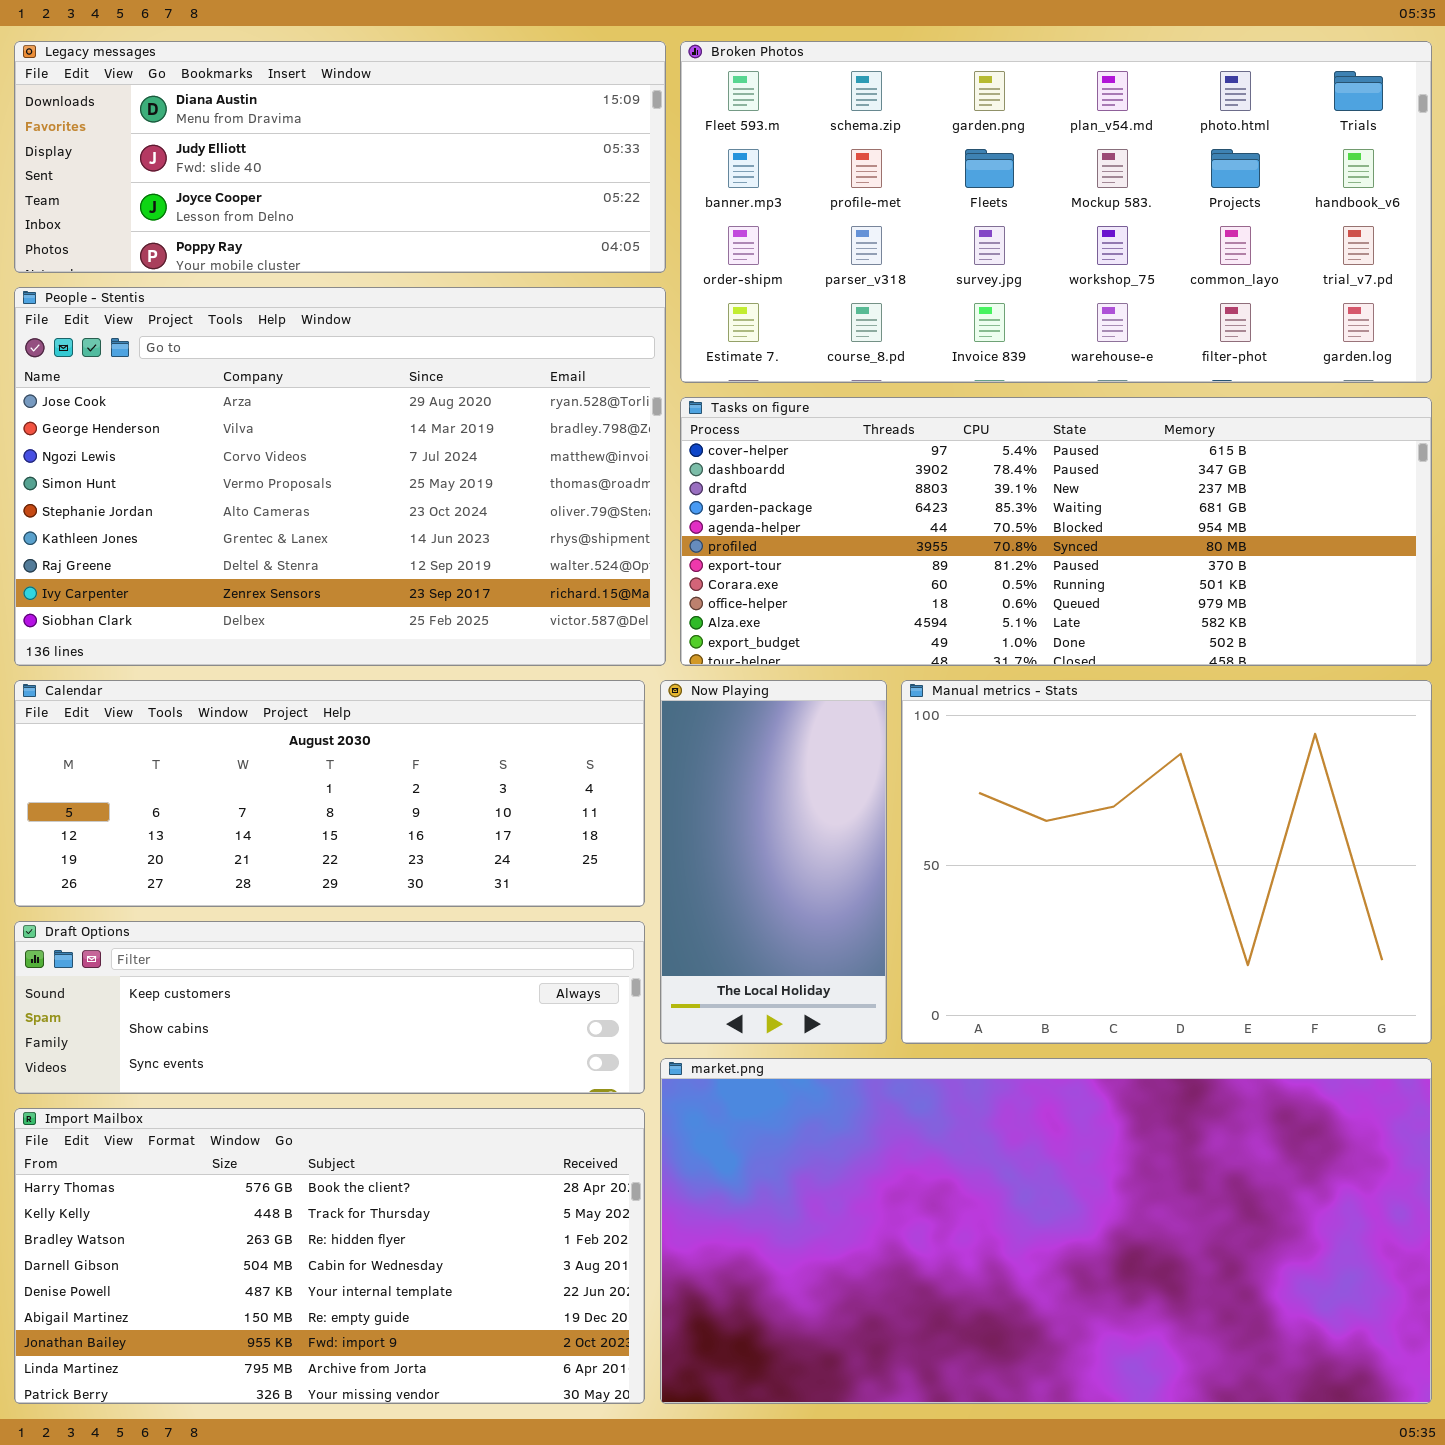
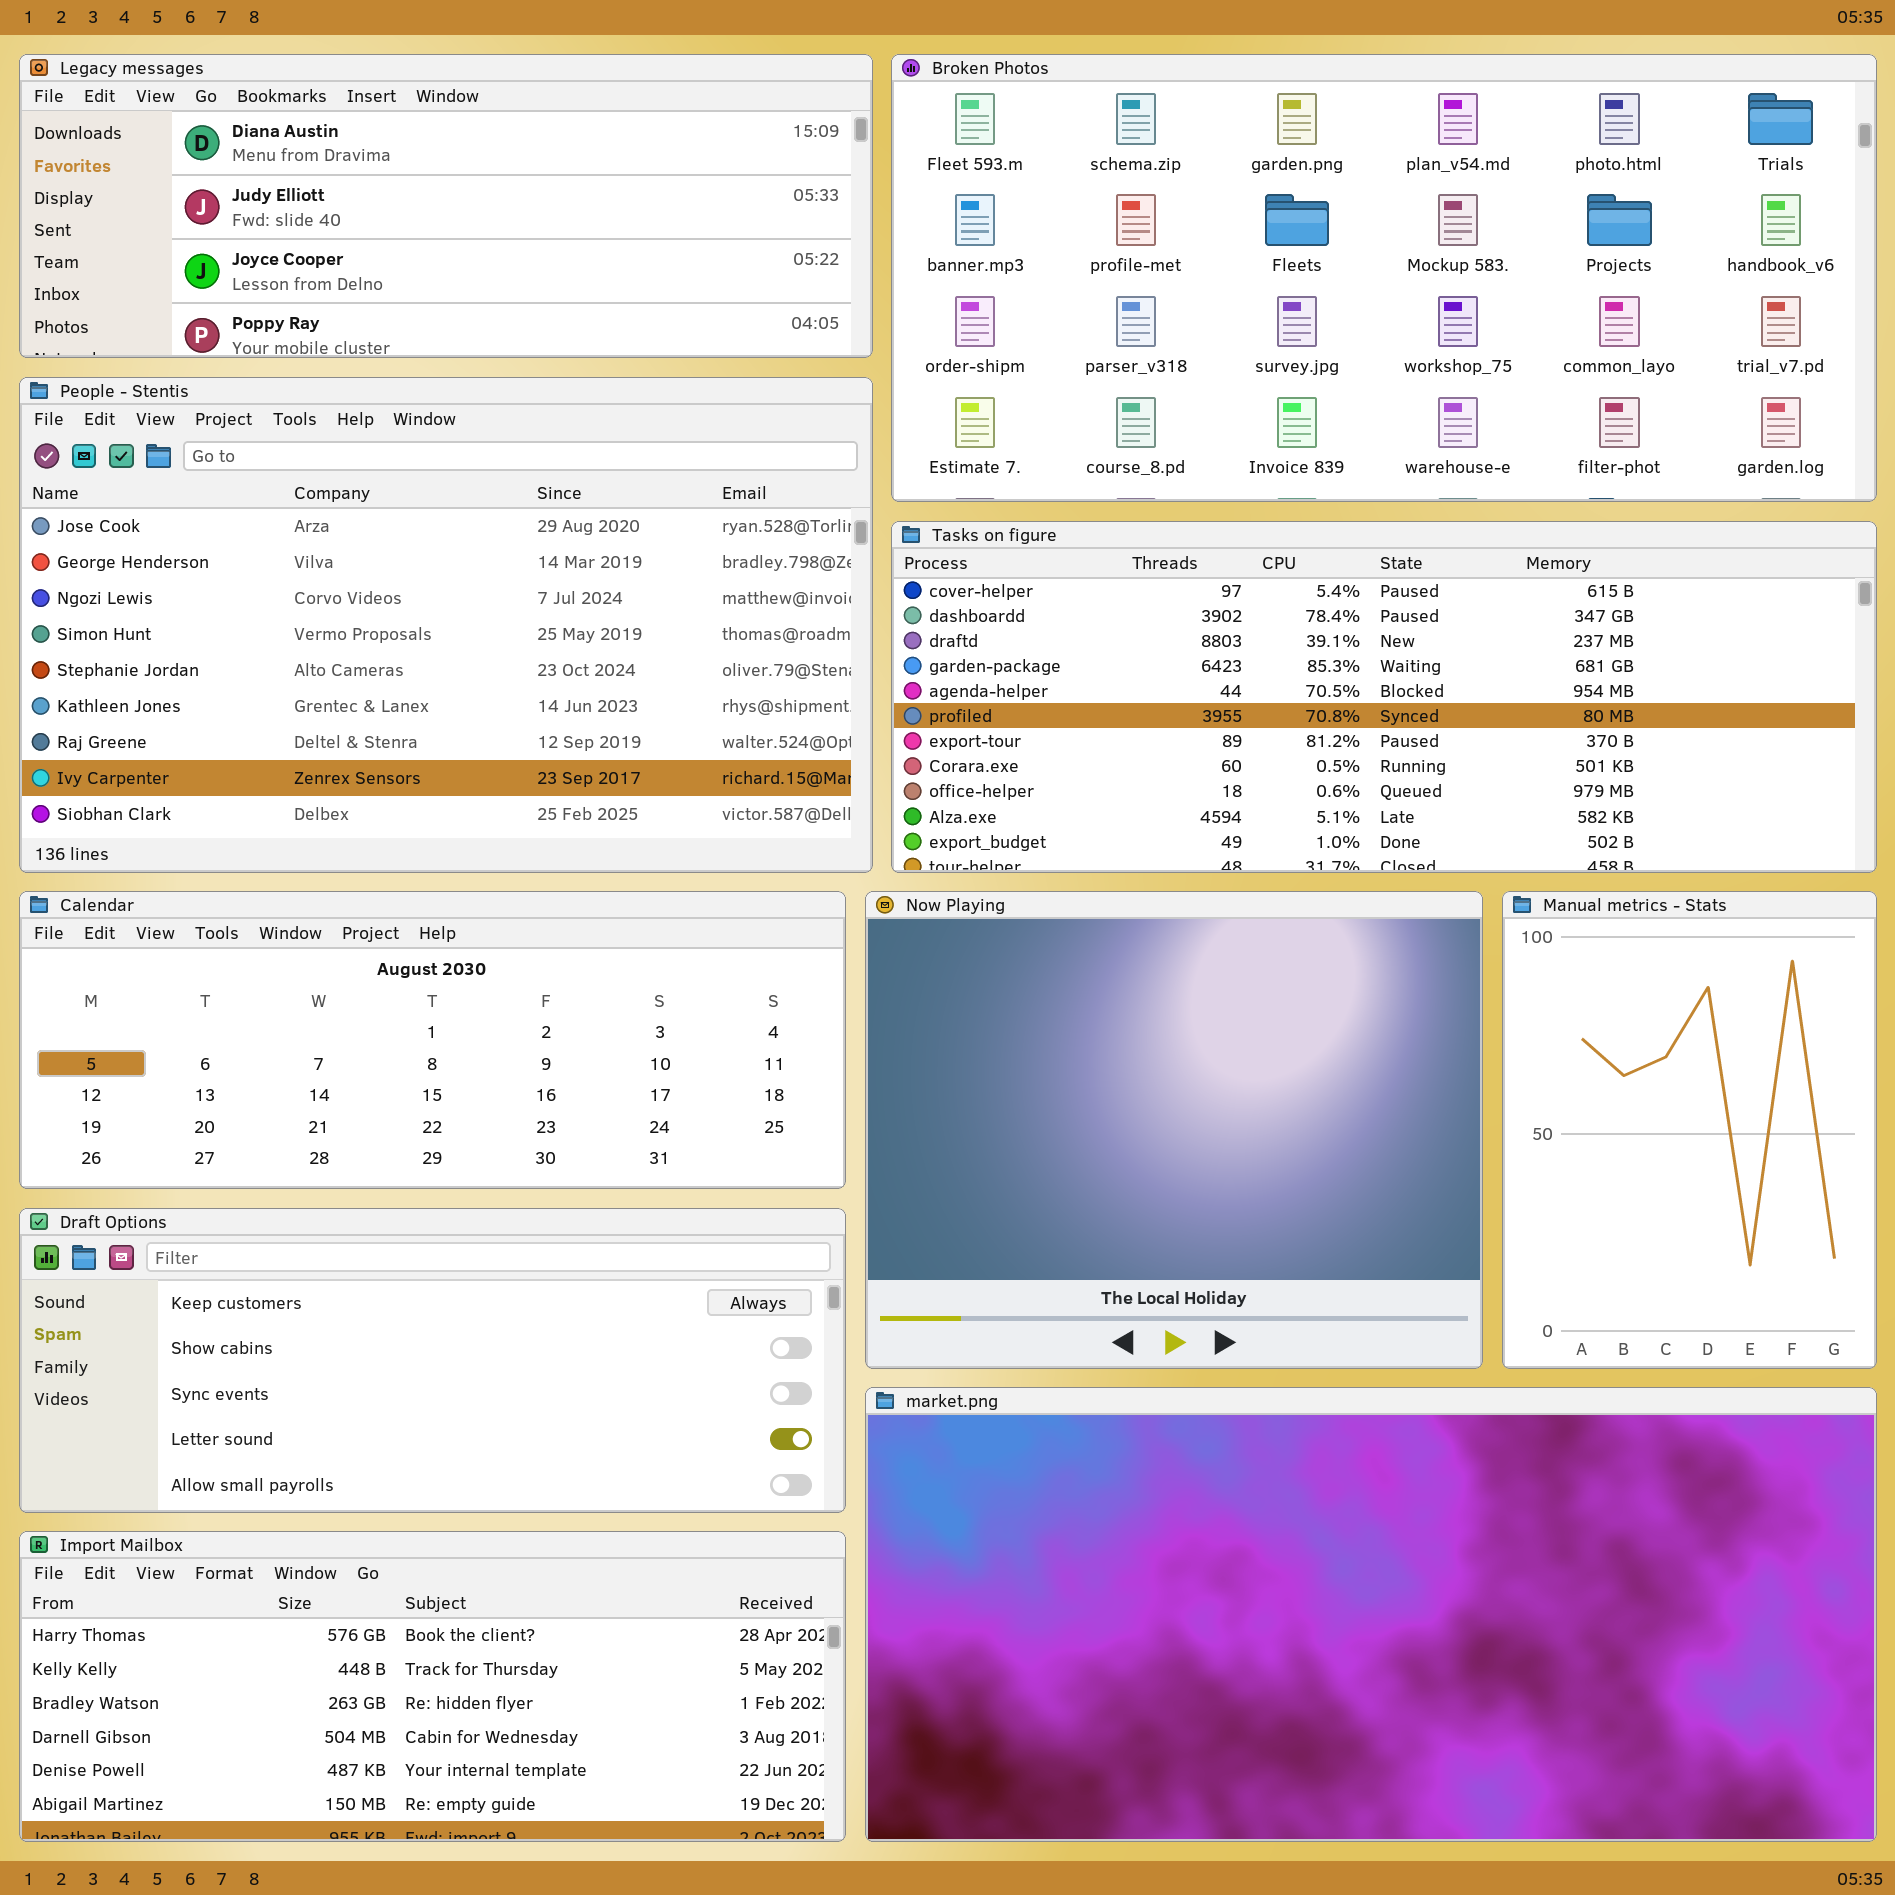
Now Playing: [660,680,887,1044] -> [865,891,1483,1369], resized
Manual metrics - Stats: [901,680,1432,1044] -> [1502,891,1877,1369], resized
Draft Options: [14,921,645,1094] -> [19,1208,846,1513], resized
Import Mailbox: [14,1108,645,1404] -> [19,1531,846,1842], resized

